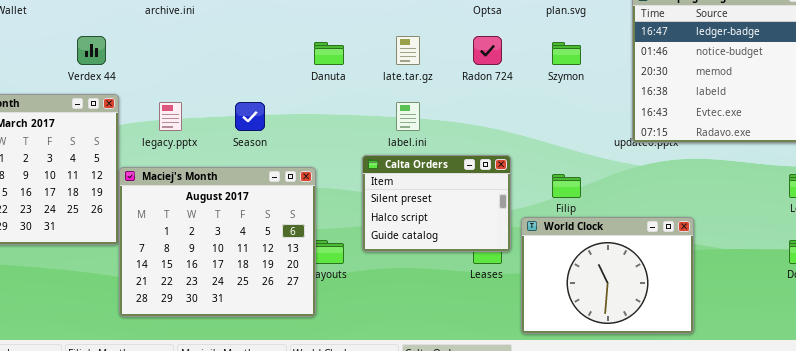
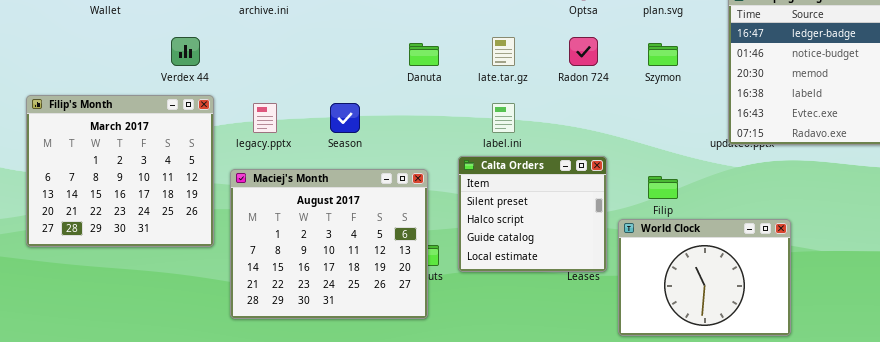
Calta Orders: [362,155,511,252] -> [458,156,607,272], resized
Maciej's Month: [119,167,316,317] -> [230,169,428,319], moved

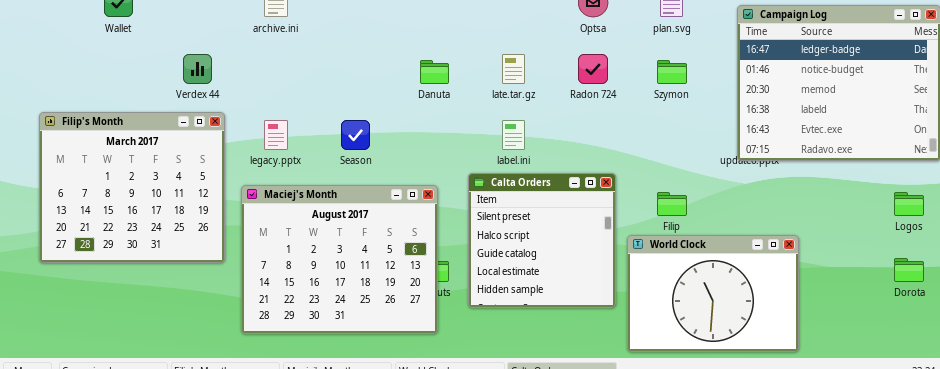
Calta Orders: [458,156,607,272] -> [468,173,616,308], resized

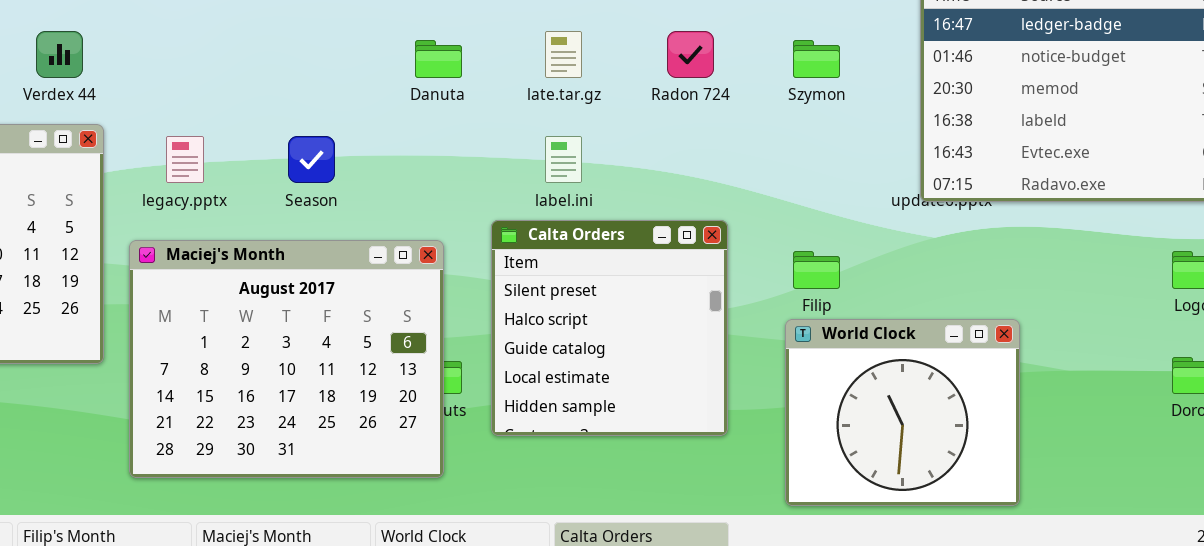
World Clock: [627,235,799,352] -> [785,319,1020,506], resized

